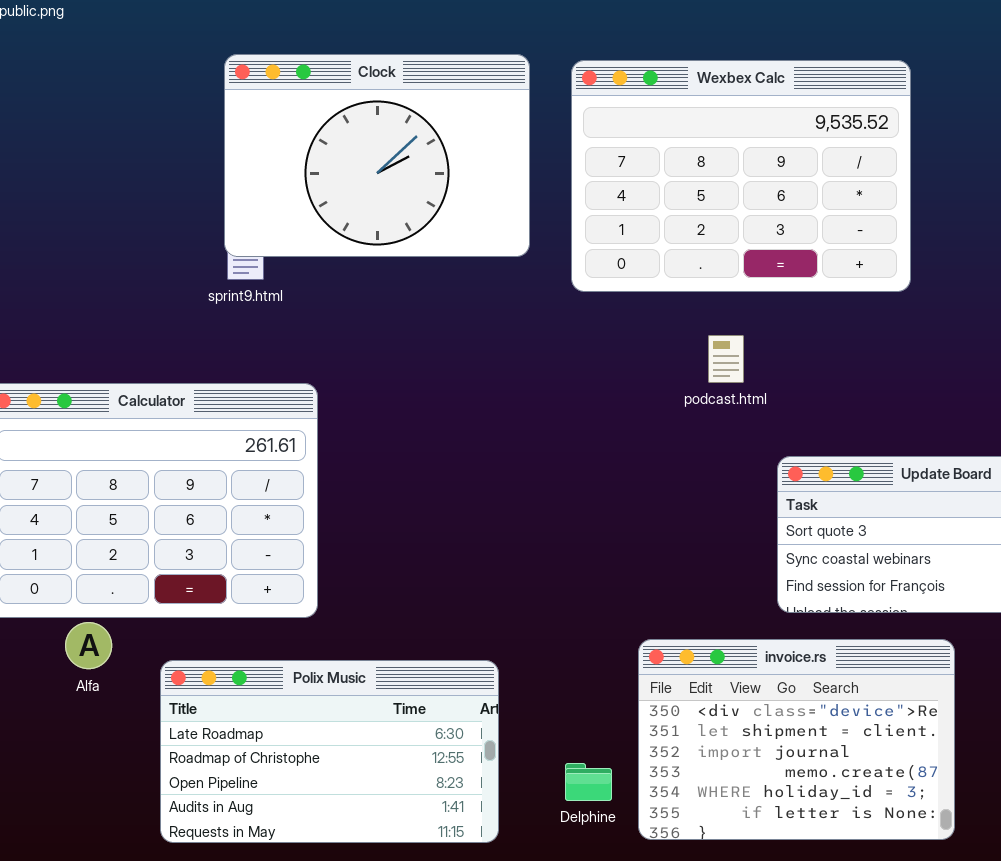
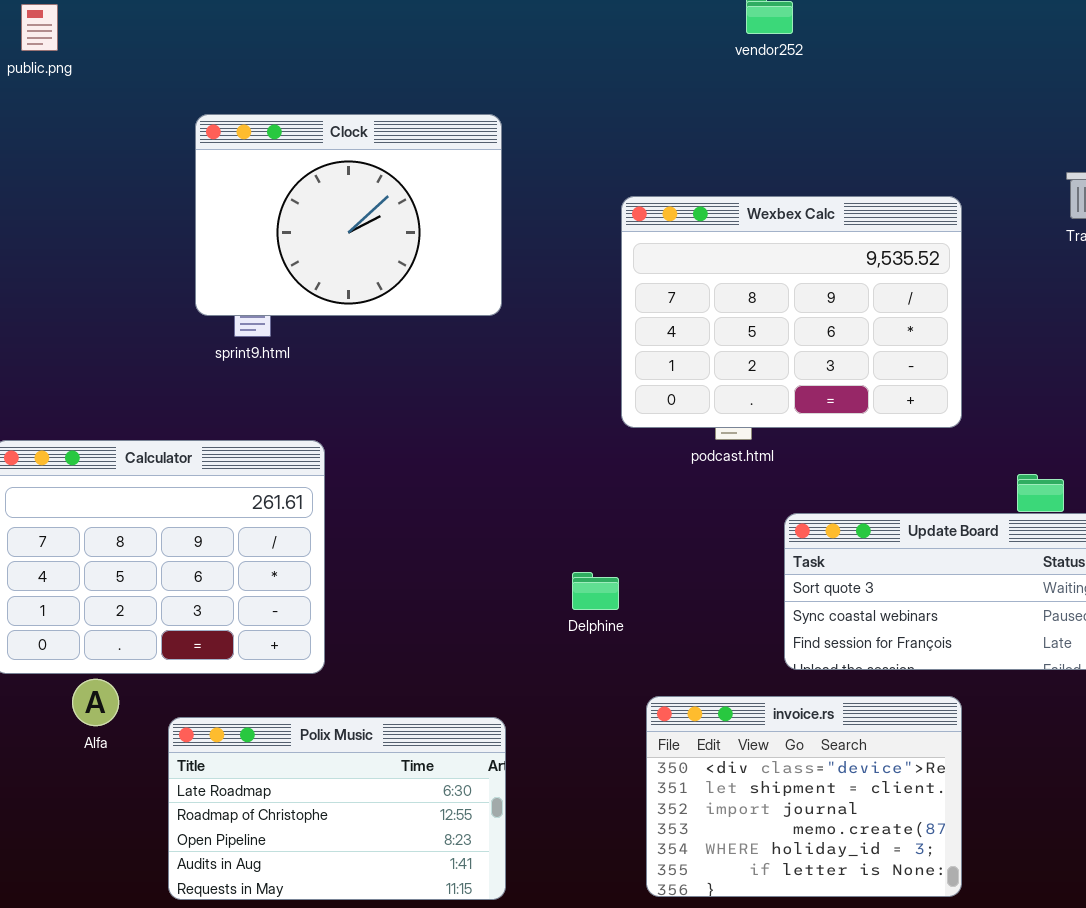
Clock: [224,54,530,257] -> [195,114,502,316], moved
Wexbex Calc: [571,60,911,292] -> [621,196,962,428], moved
Delphine: [565,763,612,801] -> [572,572,619,610], moved

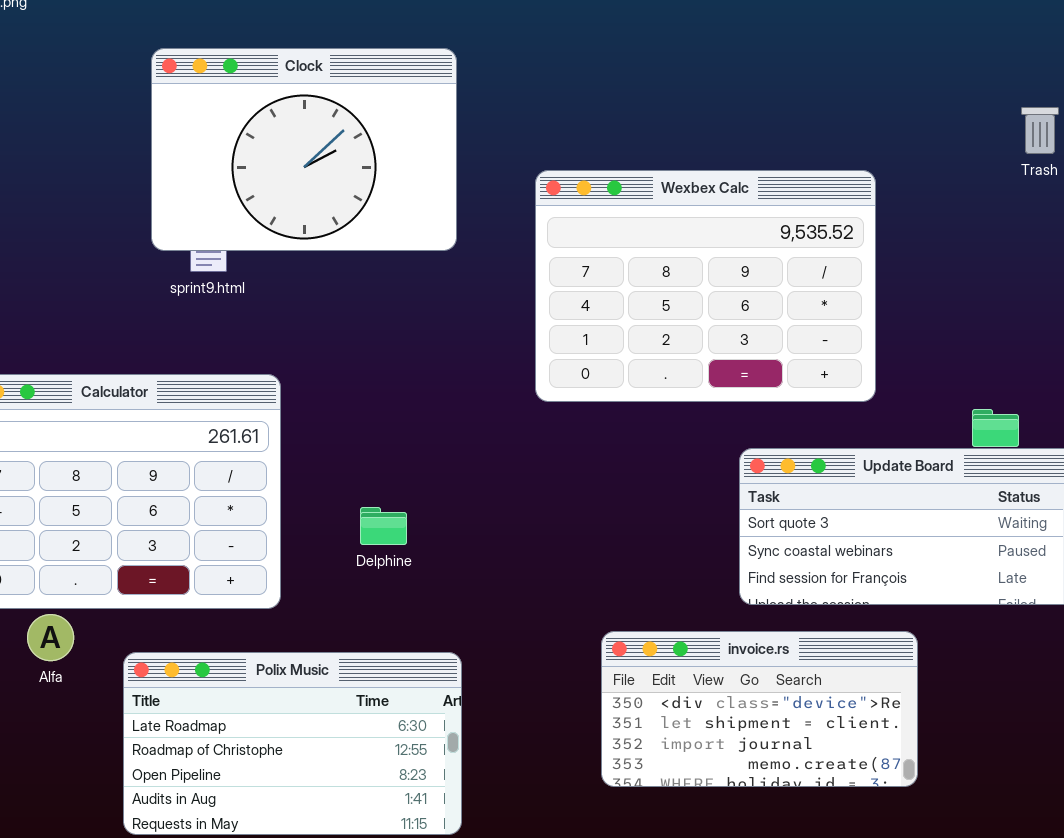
Wexbex Calc: [621,196,962,428] -> [535,170,876,402], moved
Delphine: [572,572,619,610] -> [360,507,407,545], moved
invoice.rs: [646,696,962,897] -> [601,631,918,787], resized

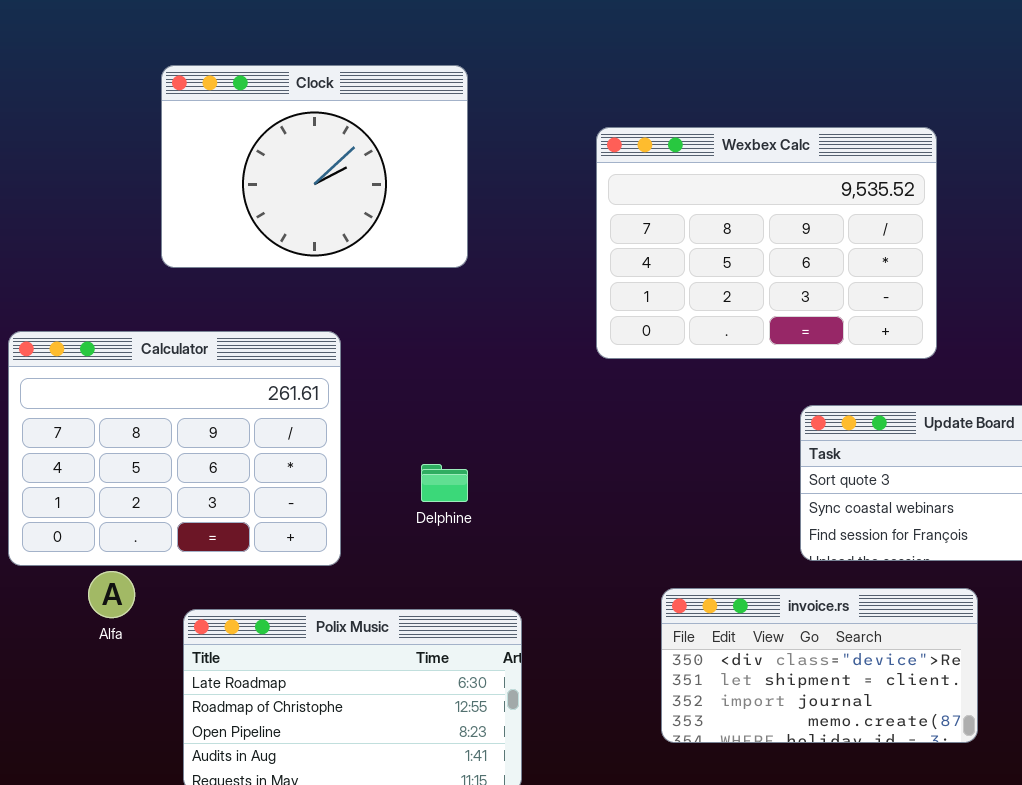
Clock: [151,48,457,251] -> [161,65,468,268], moved

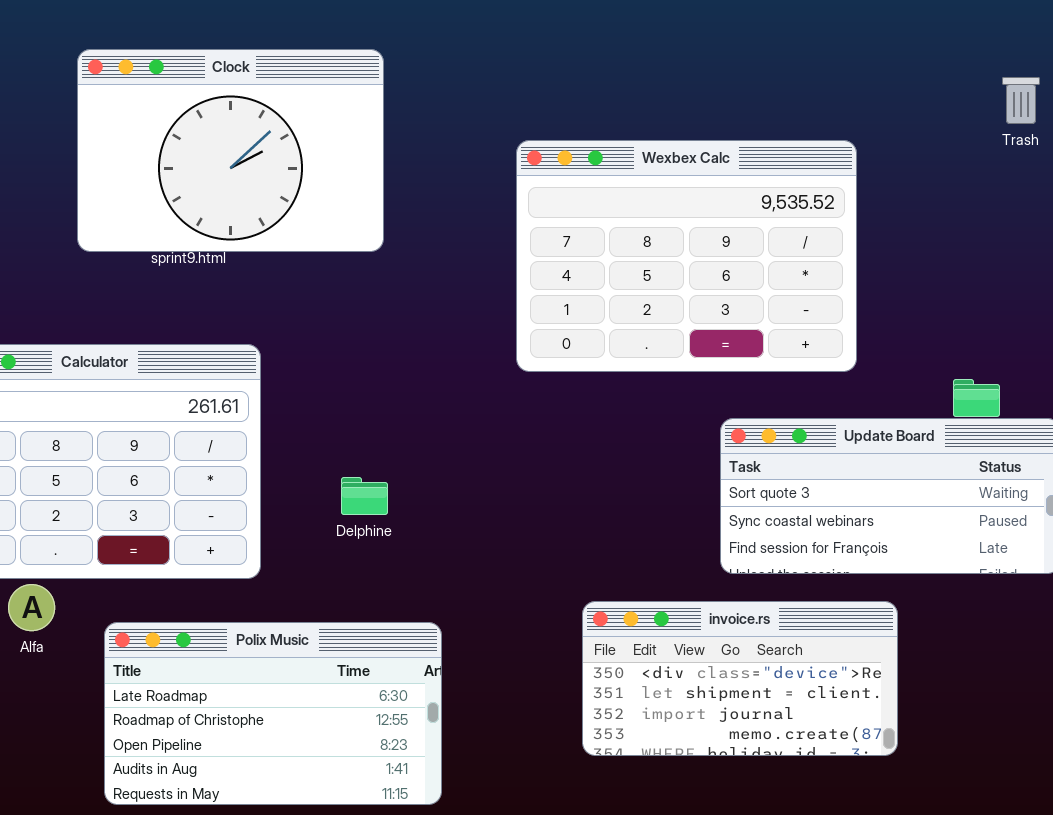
Clock: [161,65,468,268] -> [77,49,384,252], moved

